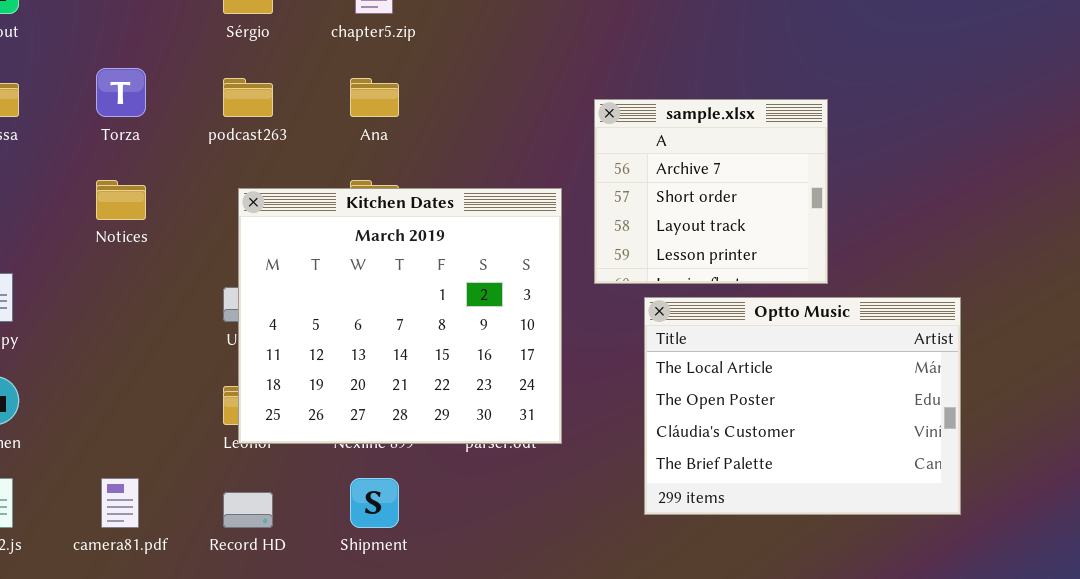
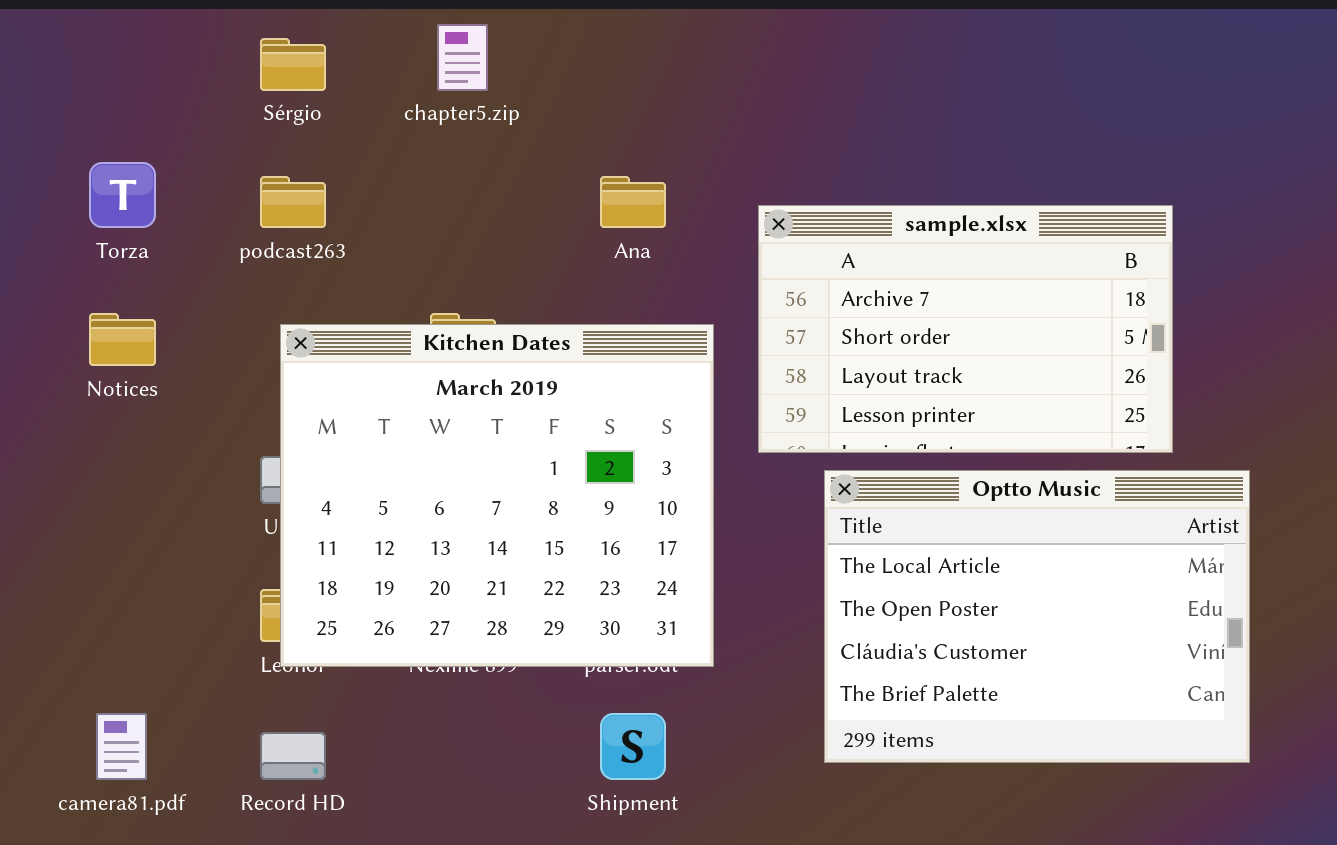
Ana: [350,78,399,117] -> [600,176,666,228], moved
sample.xlsx: [594,99,828,284] -> [758,205,1173,453], resized
Shipment: [350,478,399,528] -> [600,713,666,780], moved

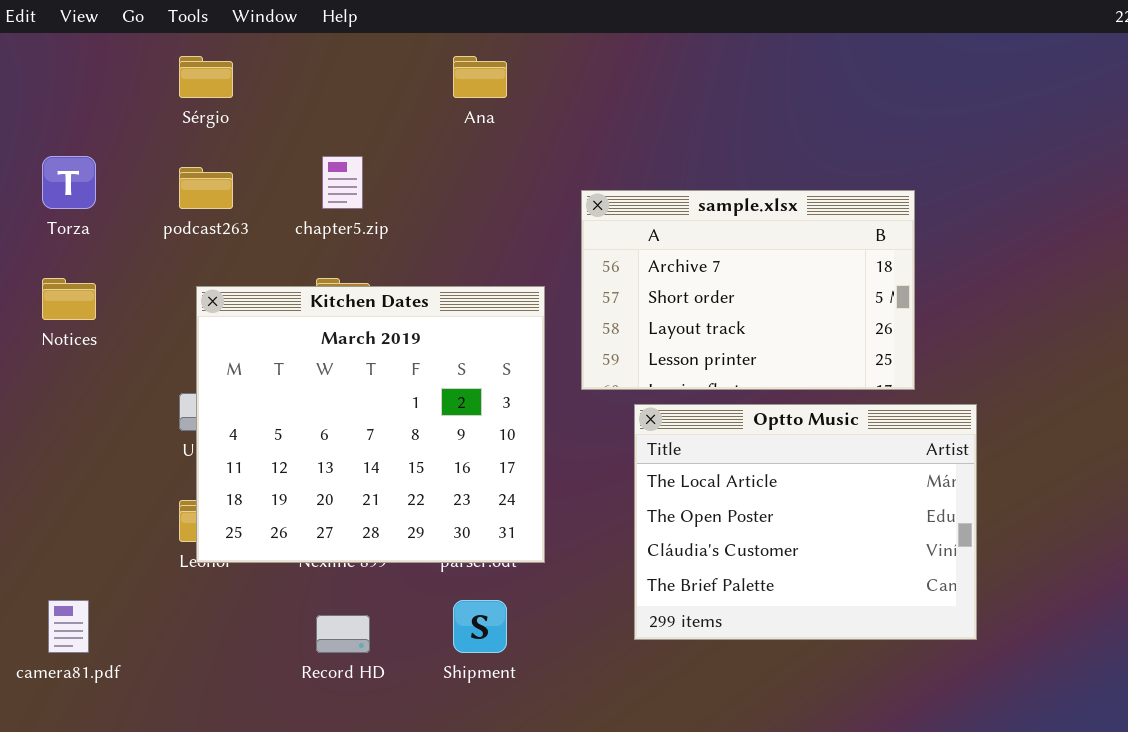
chapter5.zip: [437,24,488,91] -> [322,156,363,209], moved
Ana: [600,176,666,228] -> [453,56,507,98], moved
Record HD: [260,732,326,780] -> [316,615,370,653], moved

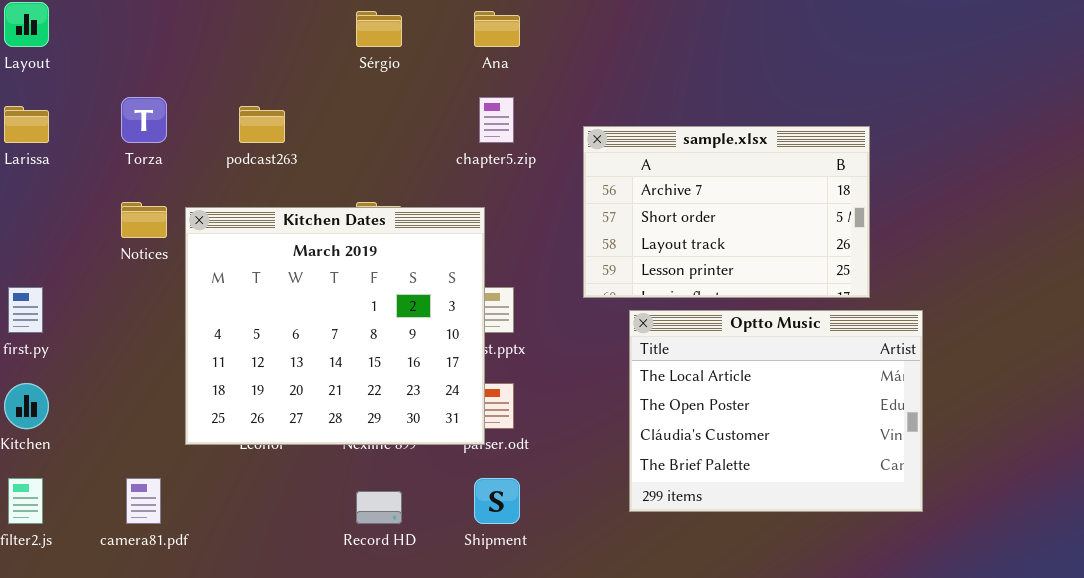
Sérgio: [179,56,233,98] -> [356,11,402,47], moved
chapter5.zip: [322,156,363,209] -> [479,97,514,143], moved
Kitchen Dates: [196,286,545,563] -> [185,207,485,445], moved

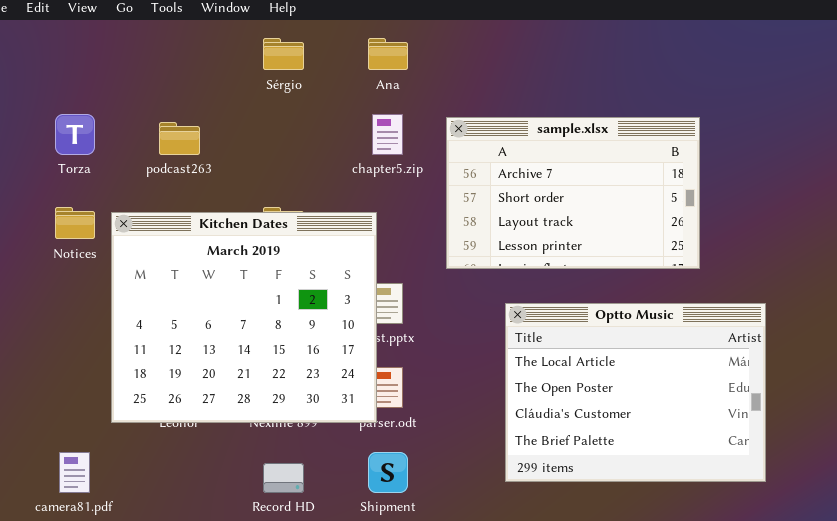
sample.xlsx: [583,126,870,298] -> [446,117,700,269], moved

